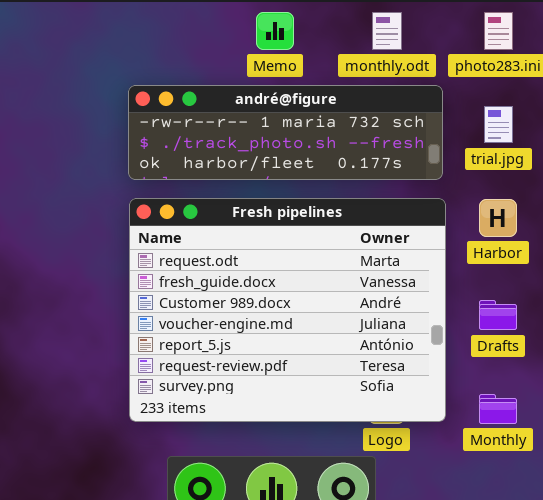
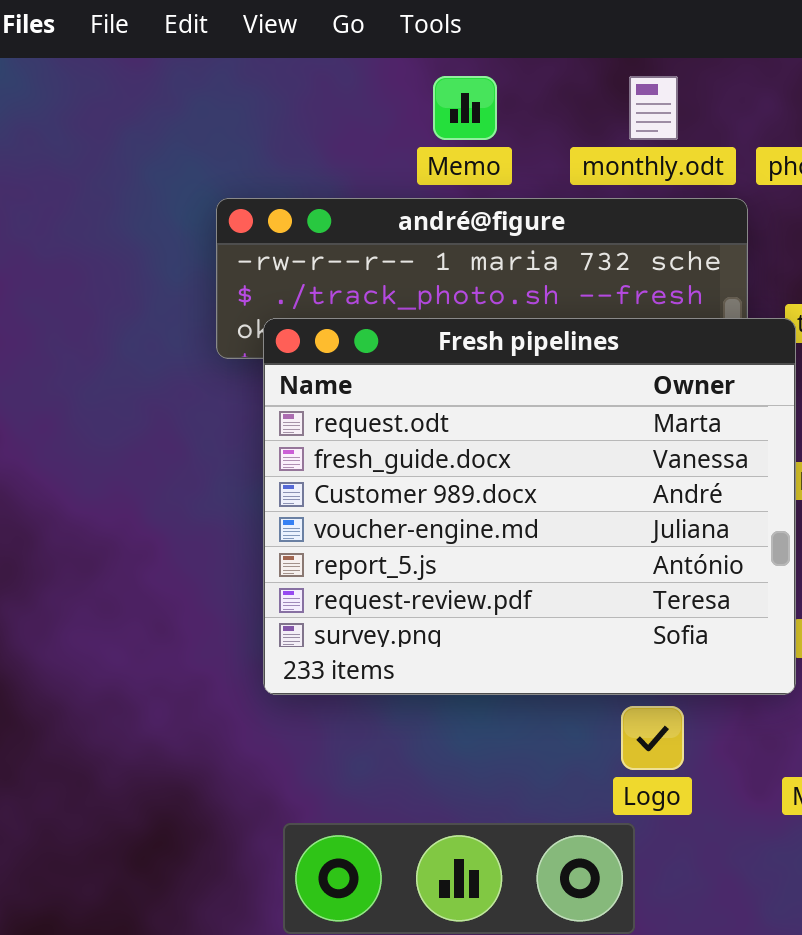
Fresh pipelines: [129,198,446,422] -> [263,318,796,695], moved

